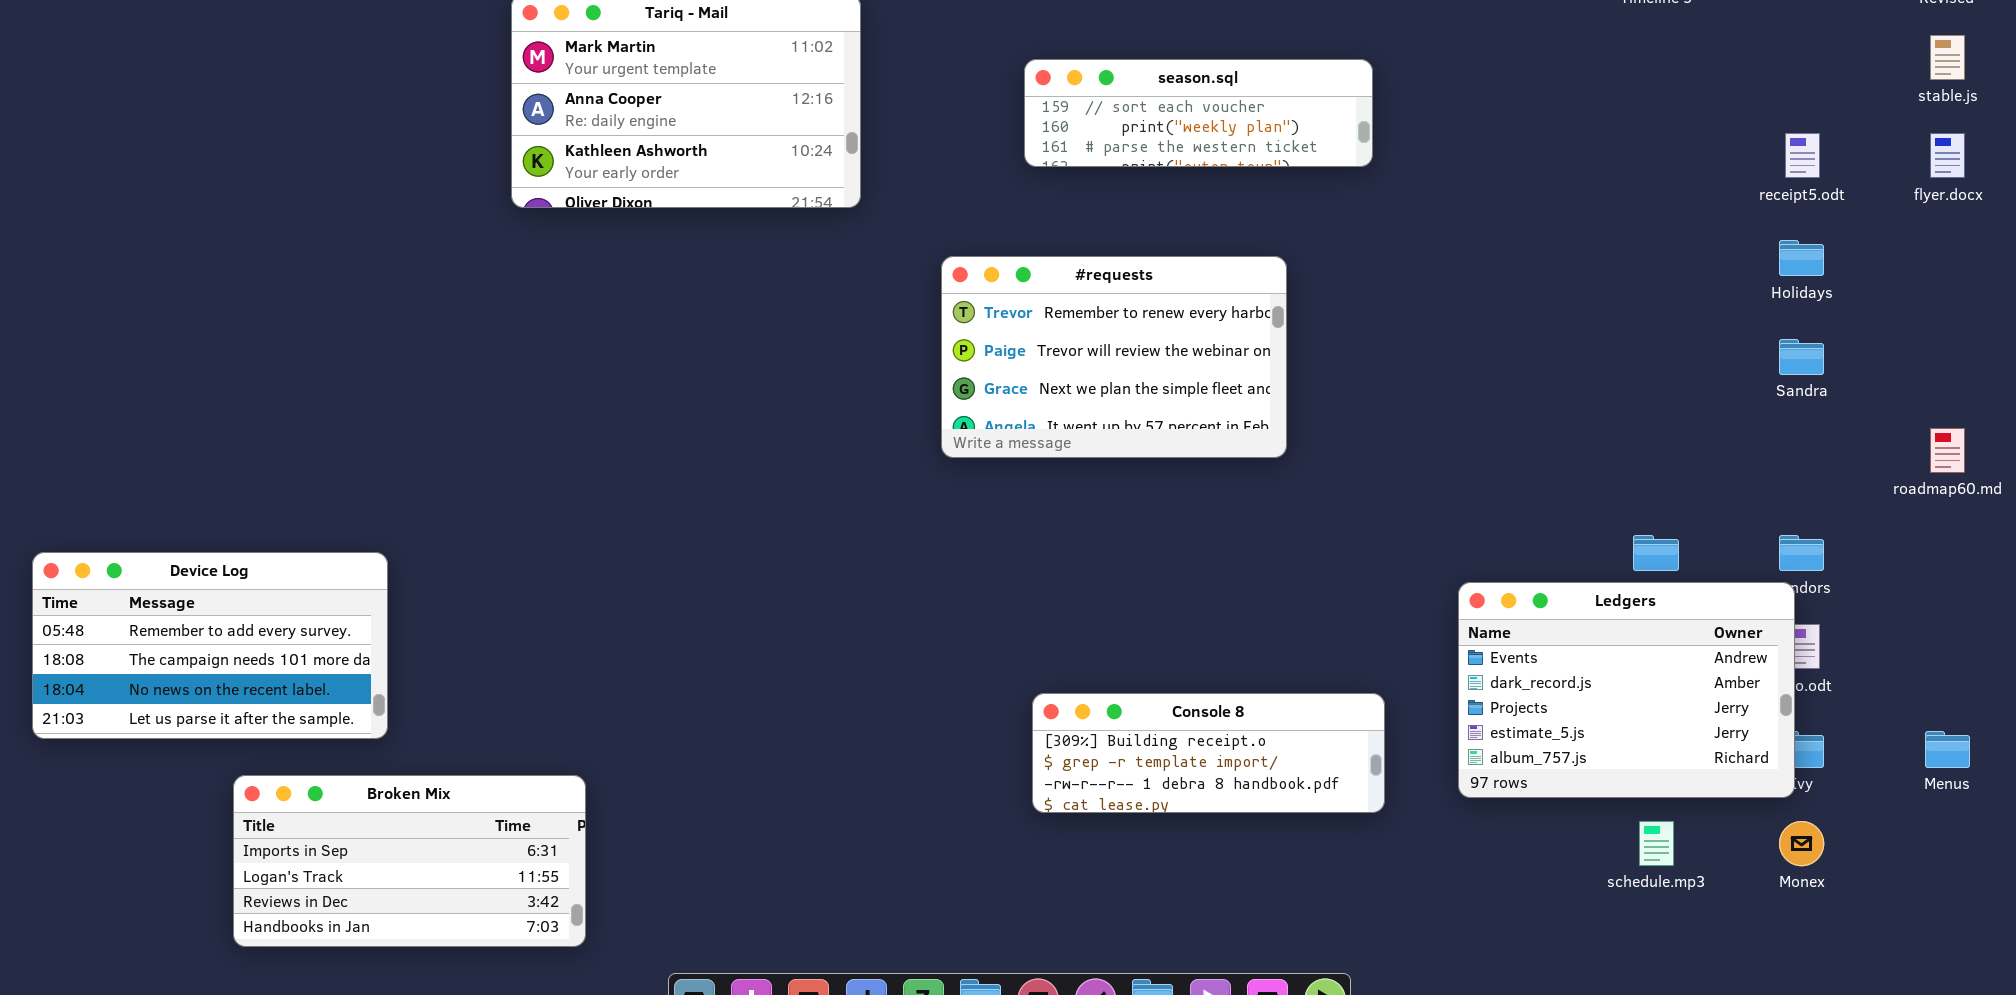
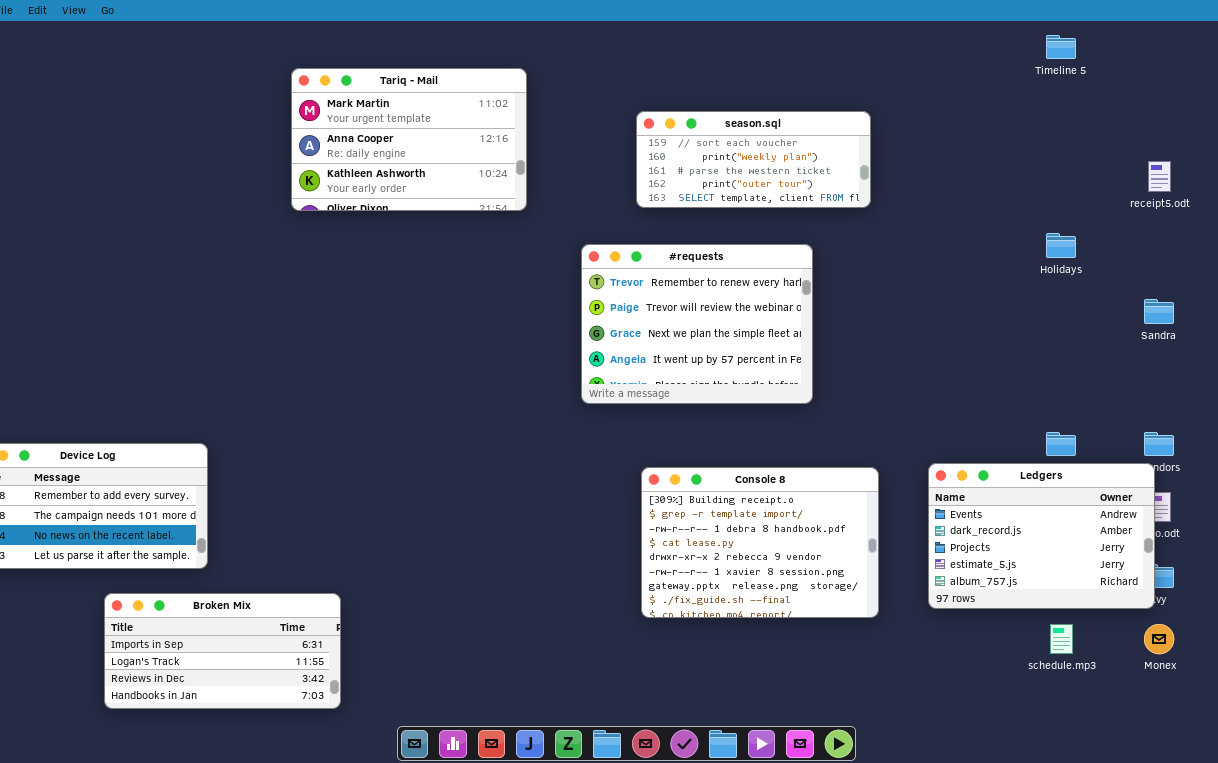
season.sql: [1024,59,1373,167] -> [636,111,871,208], resized
Holidays: [1779,240,1824,276] -> [1046,233,1076,258], moved
#requests: [941,256,1287,458] -> [581,244,813,404], resized
Console 8: [1032,693,1385,813] -> [641,467,879,618], resized

